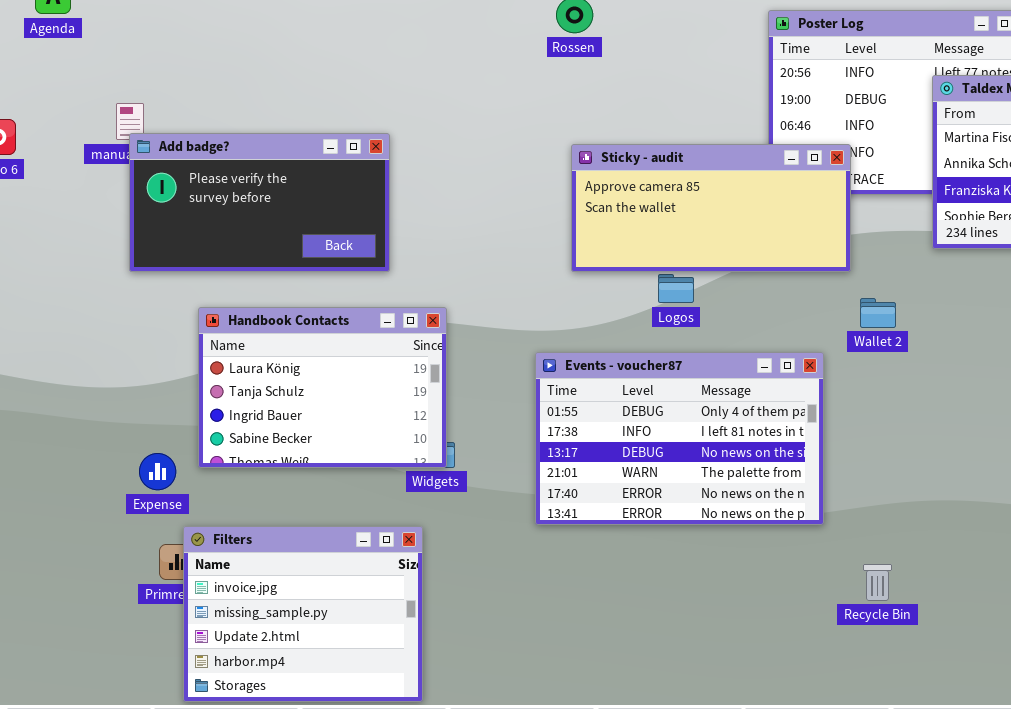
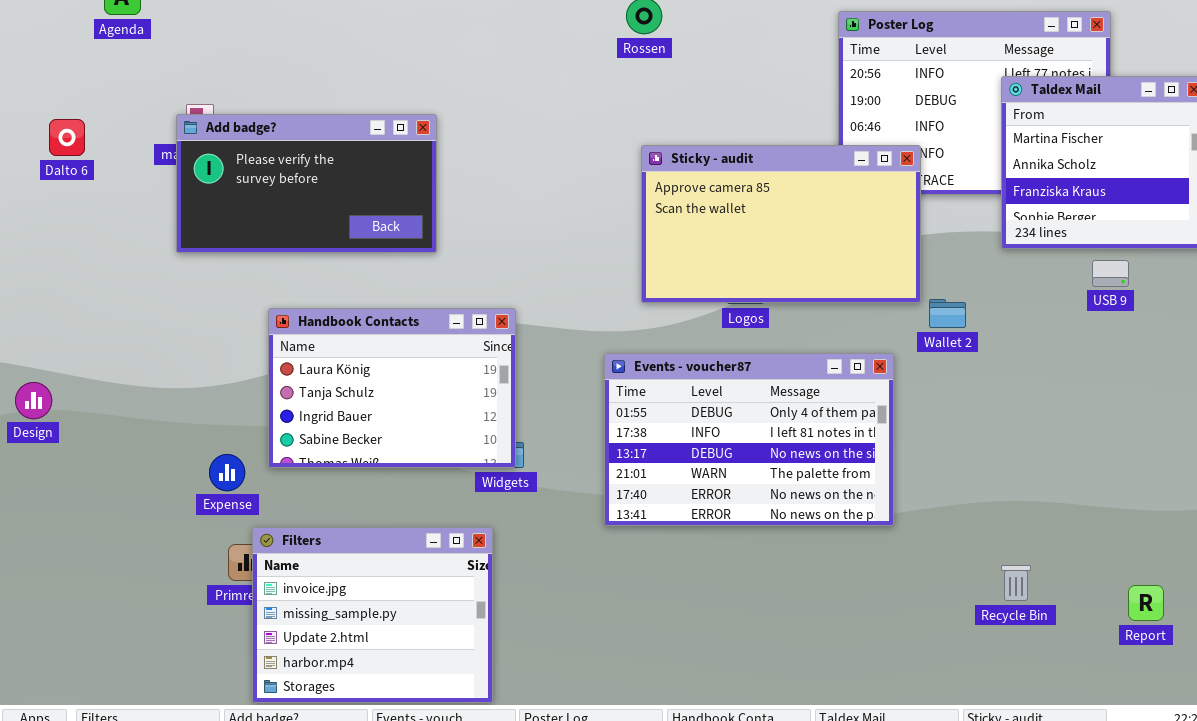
Add badge?: [129,133,390,272] -> [176,114,437,253], moved
Sticky - audit: [571,144,851,272] -> [641,145,921,303], resized
Recycle Bin: [863,564,892,601] -> [1001,565,1031,601], moved

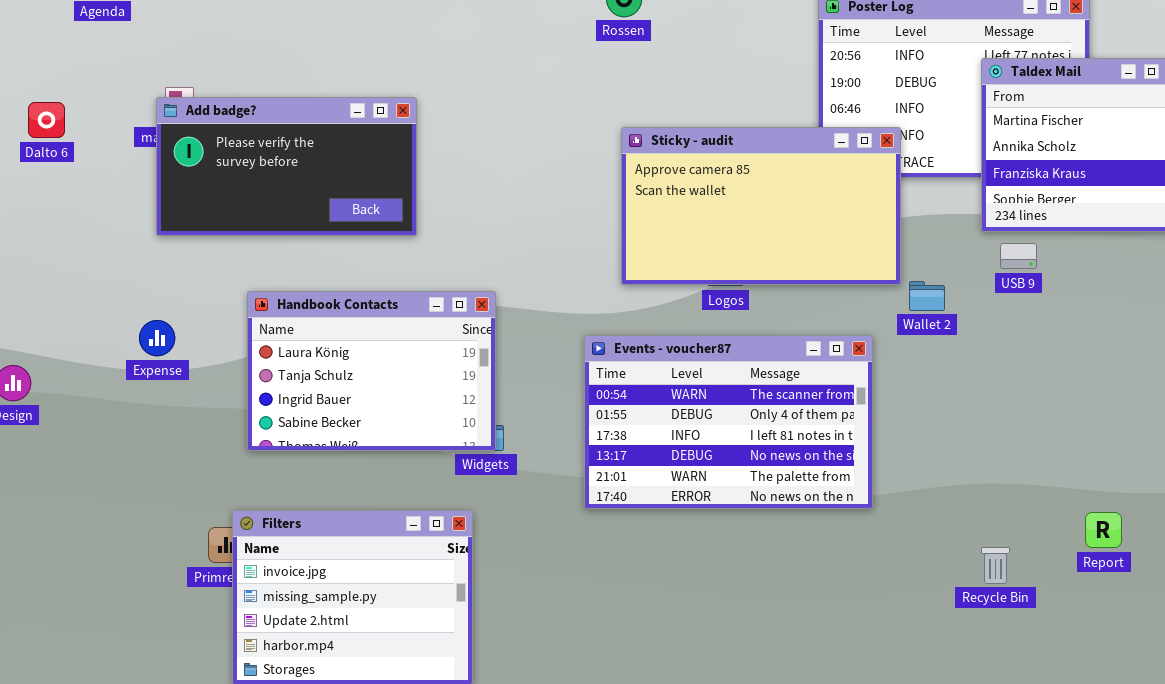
USB 9: [1092,260,1129,287] -> [1000,243,1037,269], moved
Events - voucher87: [604,353,894,526] -> [584,335,873,509], scrolled up 1 row
Expense: [209,454,245,491] -> [139,320,175,356], moved
Report: [1128,585,1164,621] -> [1085,512,1122,548], moved

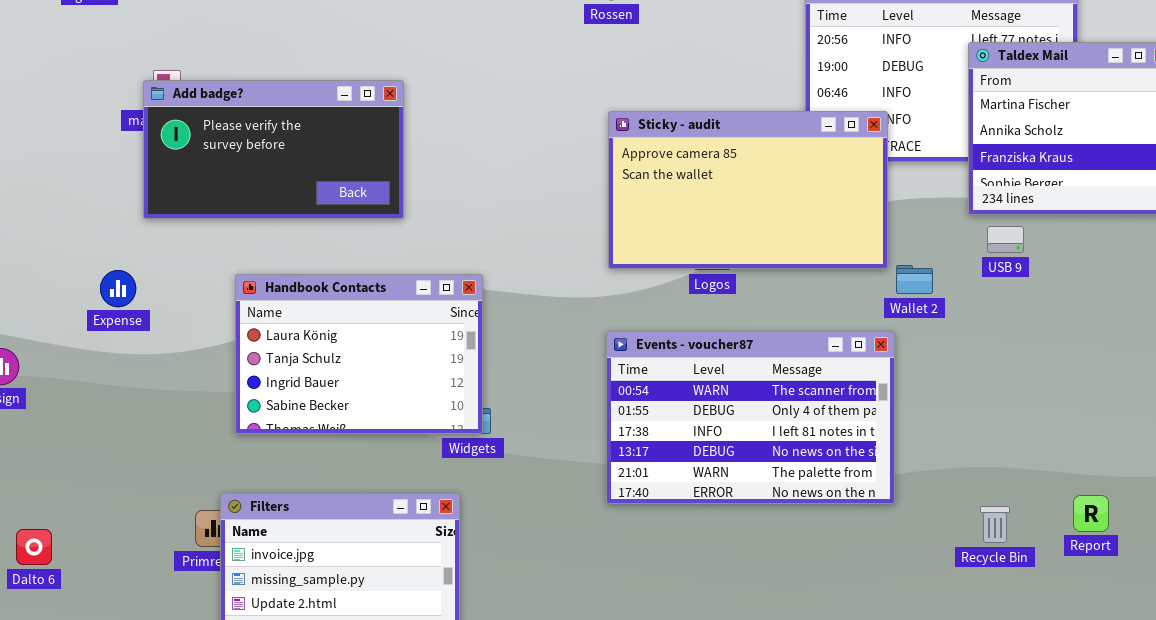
Dalto 6: [28,102,65,138] -> [16,529,52,565], moved
Expense: [139,320,175,356] -> [100,270,136,307], moved
Events - voucher87: [584,335,873,509] -> [606,331,895,504], moved
Recycle Bin: [981,547,1010,584] -> [980,506,1010,543], moved

